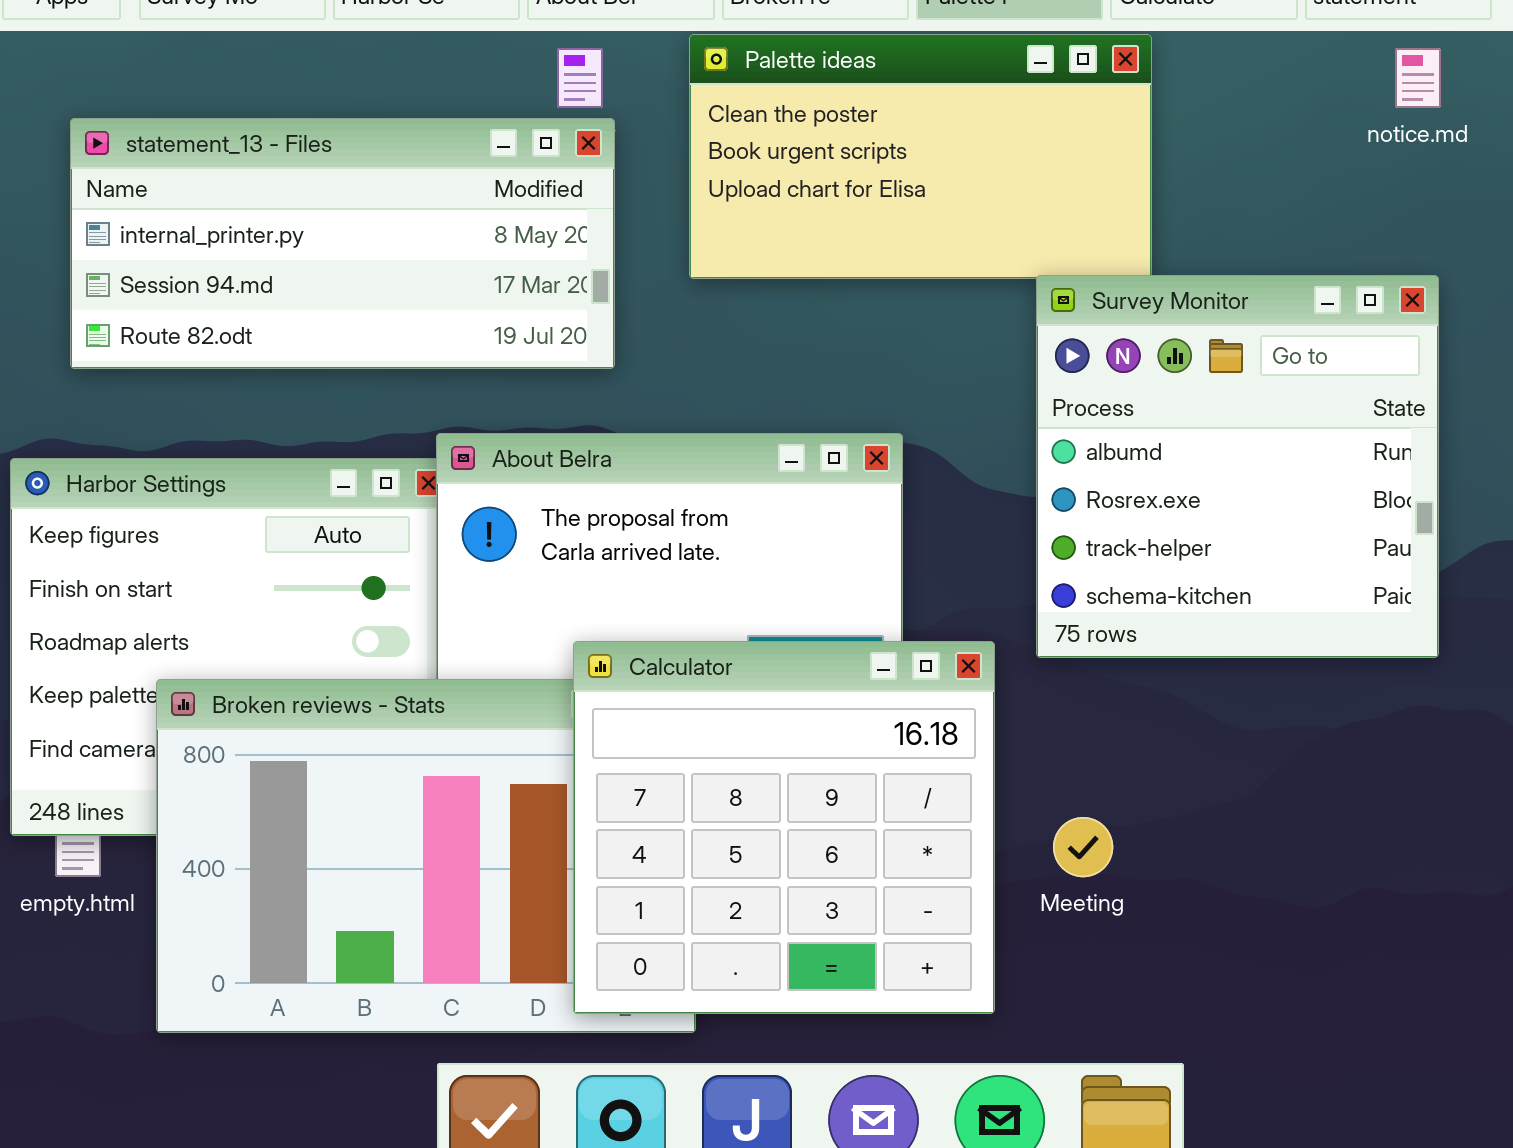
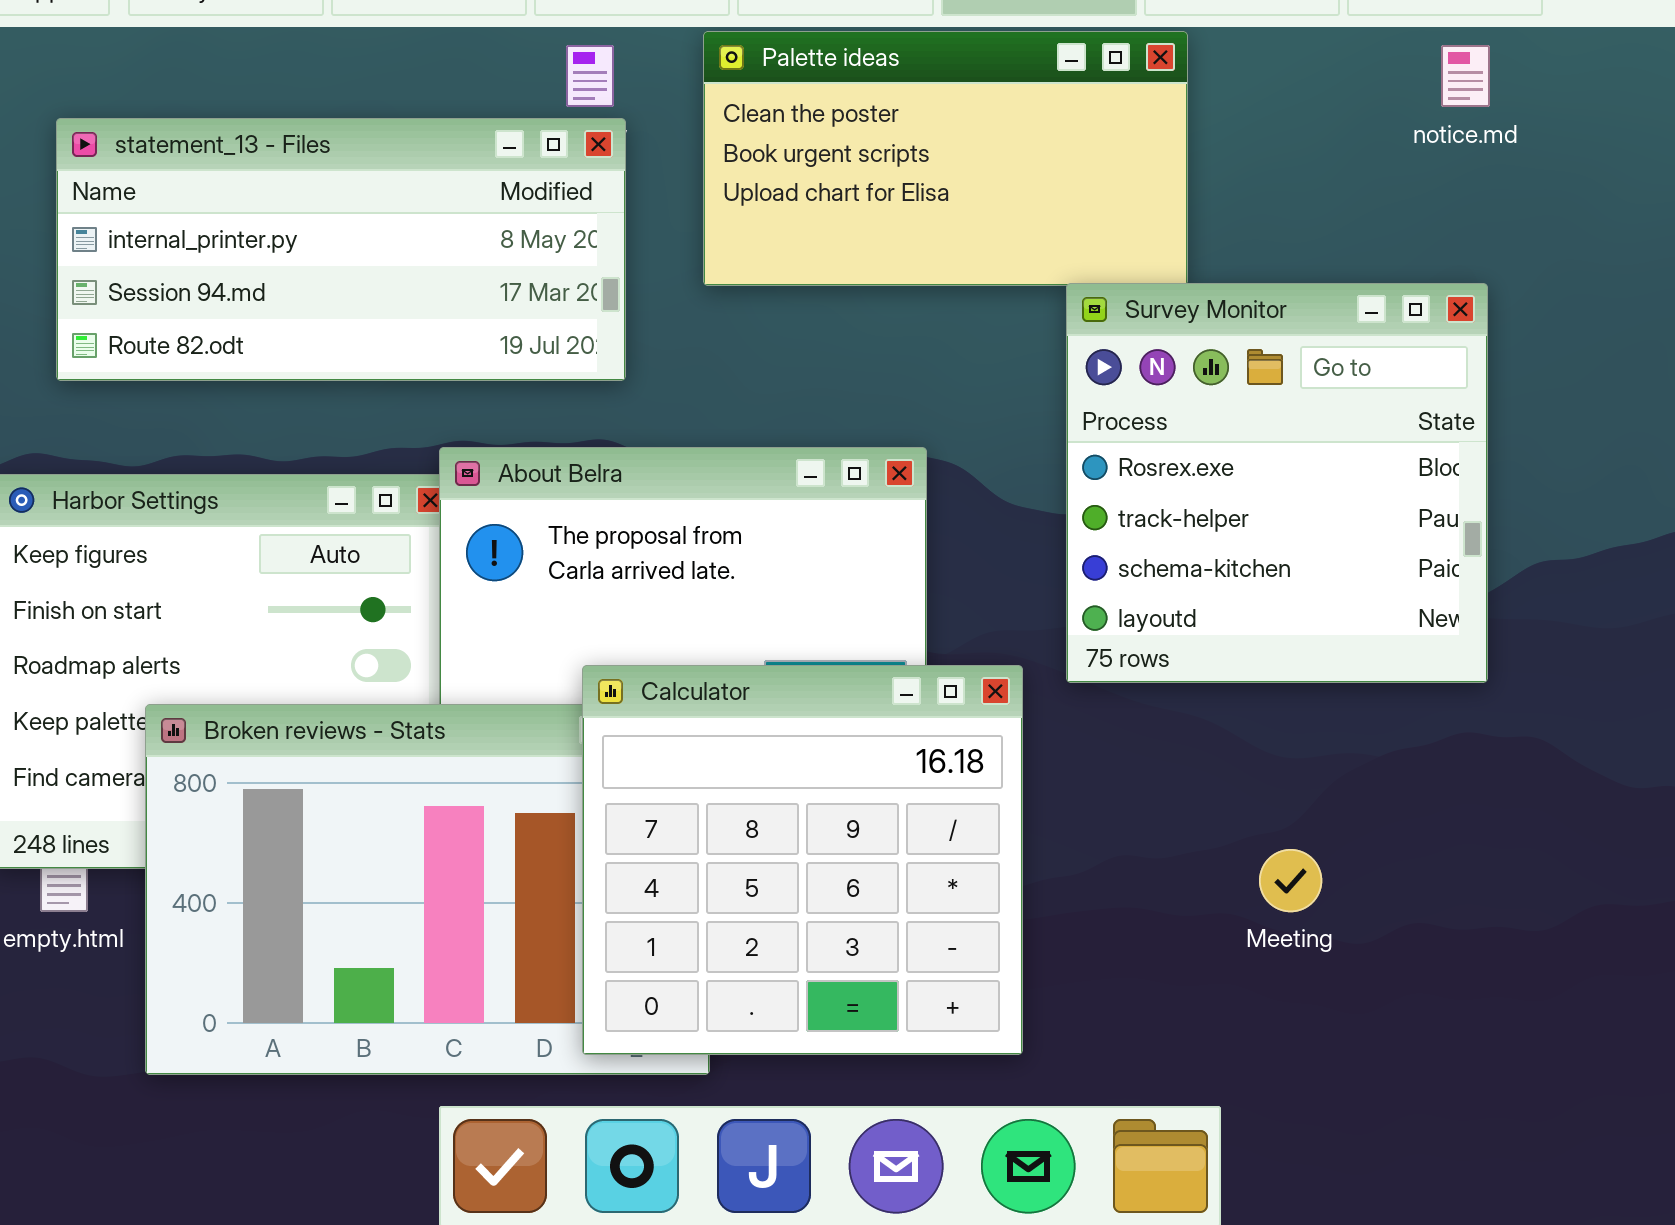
Survey Monitor: [1036,275,1439,658] -> [1066,283,1488,683], scrolled down 1 row
Meeting: [1053,817,1113,877] -> [1259,849,1322,912], moved

